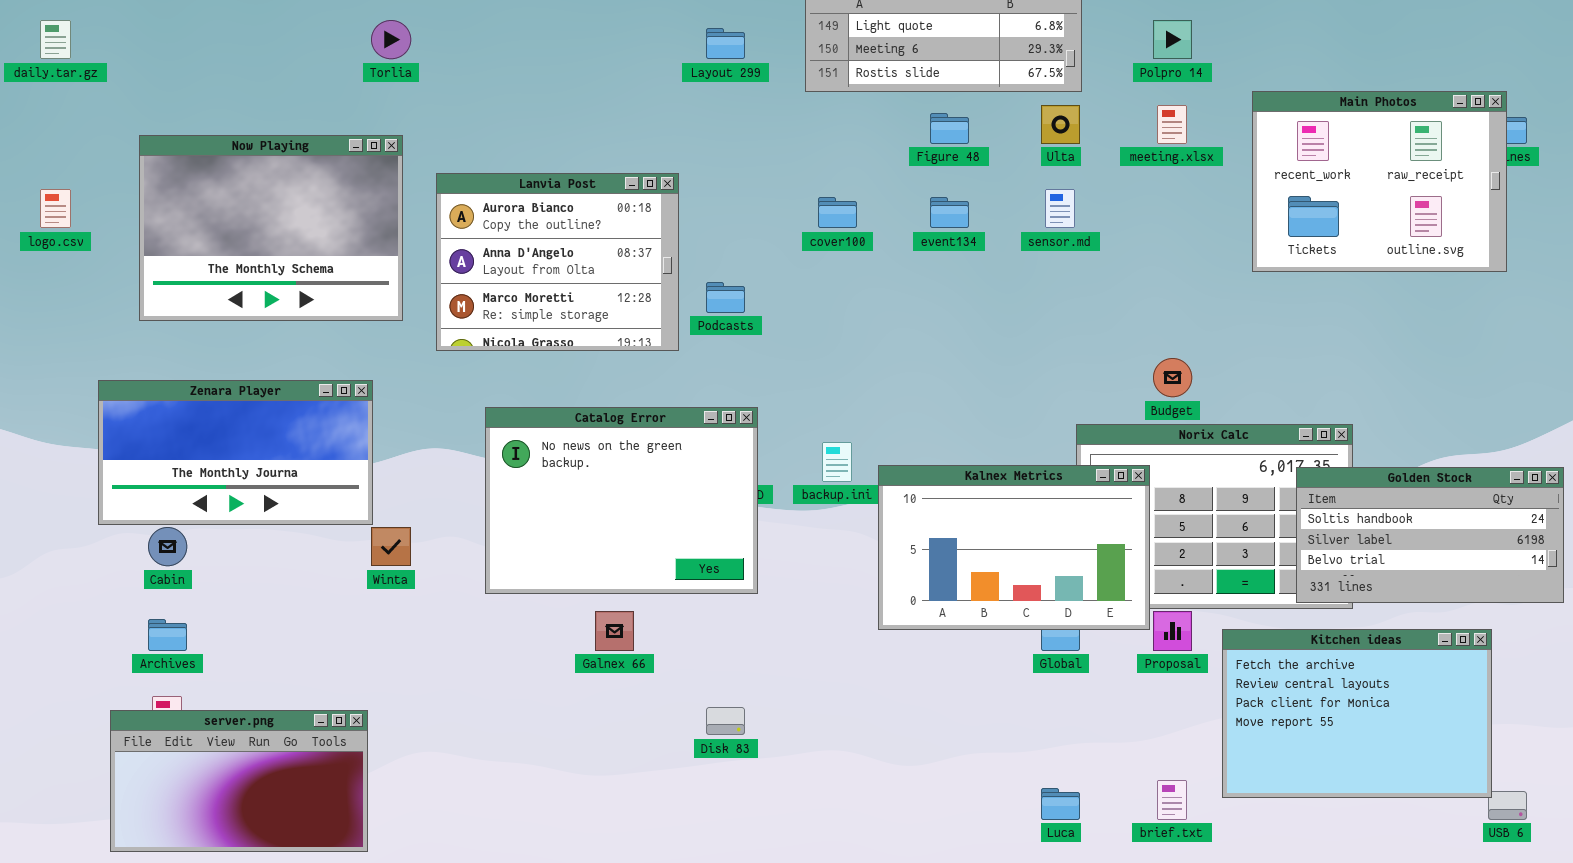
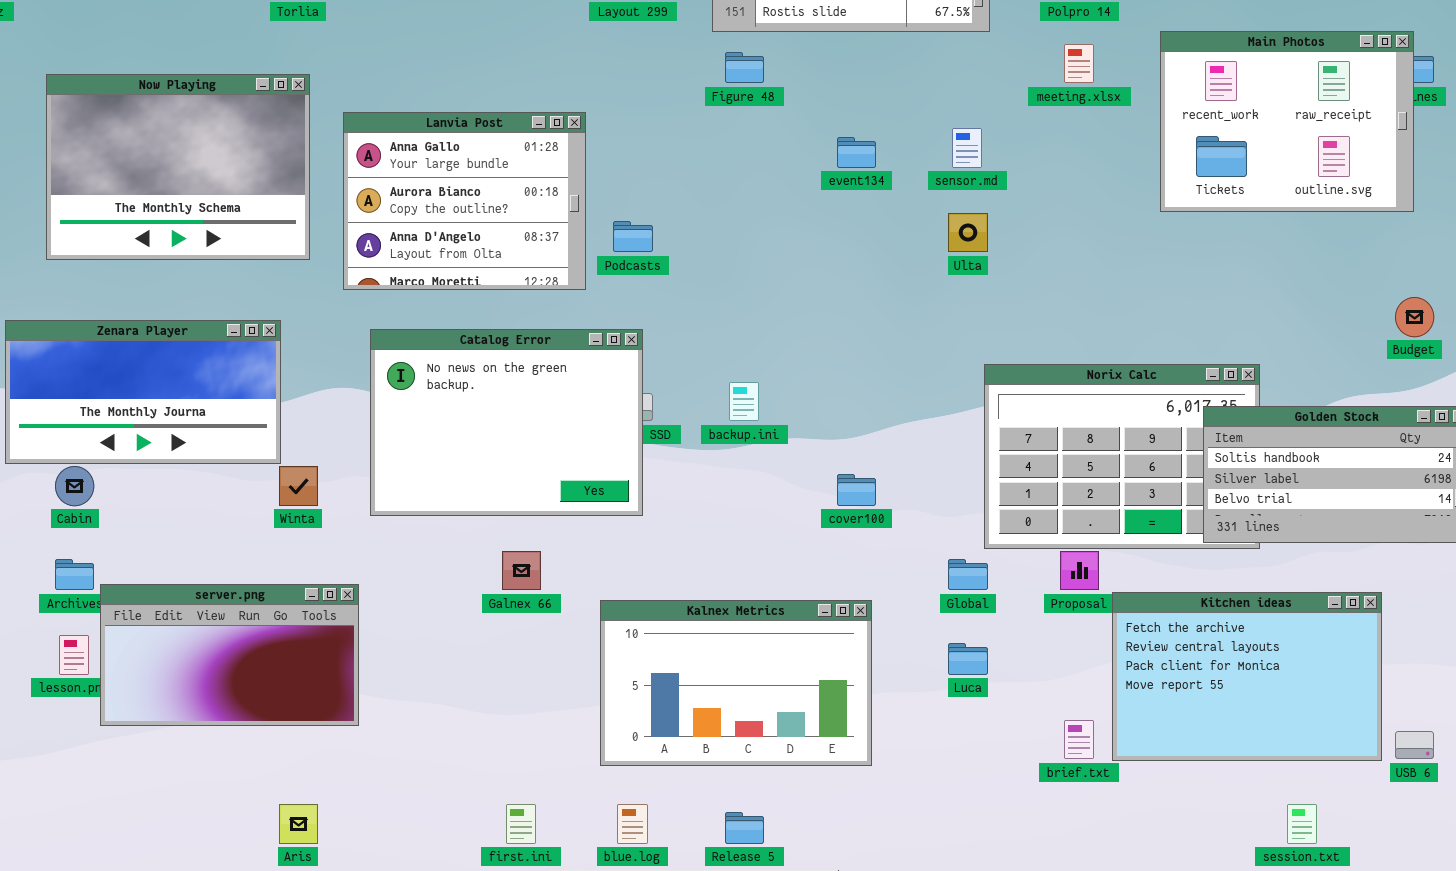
Ulta: [1041,105,1080,144] -> [948,213,988,252], moved
Figure 48: [930,113,969,144] -> [725,52,764,83], moved
Lanvia Post: [436,173,679,351] -> [343,112,586,290], scrolled up 1 row
cover100: [818,197,857,228] -> [837,474,876,506], moved
Budget: [1153,358,1192,397] -> [1395,297,1434,337], moved
Catalog Error: [485,407,758,594] -> [370,329,643,516], moved
Kalnex Metrics: [878,465,1150,630] -> [600,600,872,766], moved
Kitchen ideas: [1222,629,1492,798] -> [1112,592,1382,761], moved
server.png: [110,710,368,852] -> [100,584,359,726], moved
Luca: [1041,788,1080,820] -> [948,643,988,675], moved

